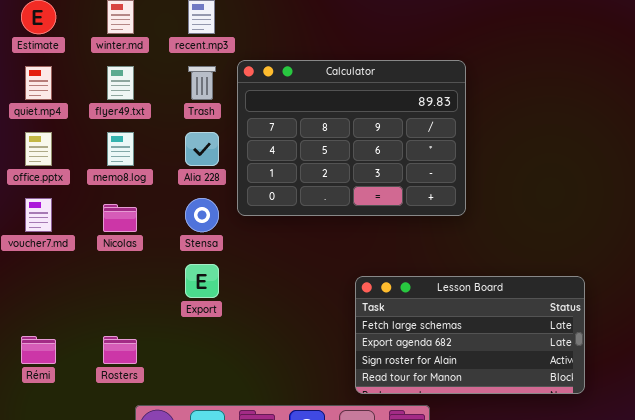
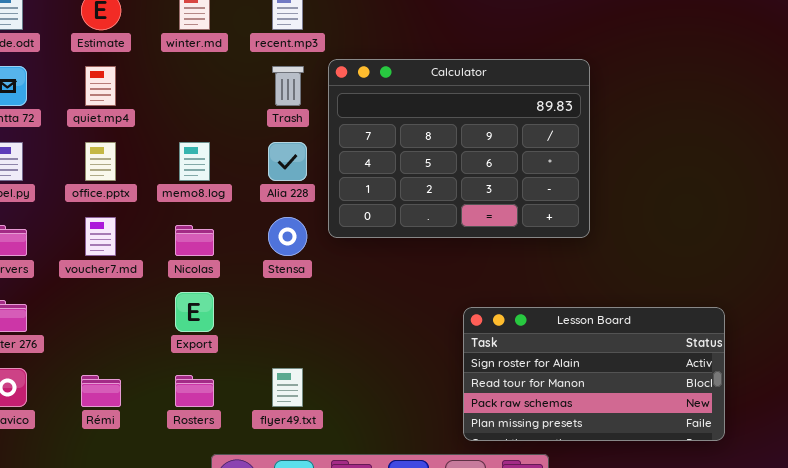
flyer49.txt: [107,66,134,100] -> [272,368,303,407], moved
Export: [185,264,219,298] -> [175,292,214,332], moved
Lesson Board: [355,276,585,394] -> [463,307,725,441], scrolled down 2 rows

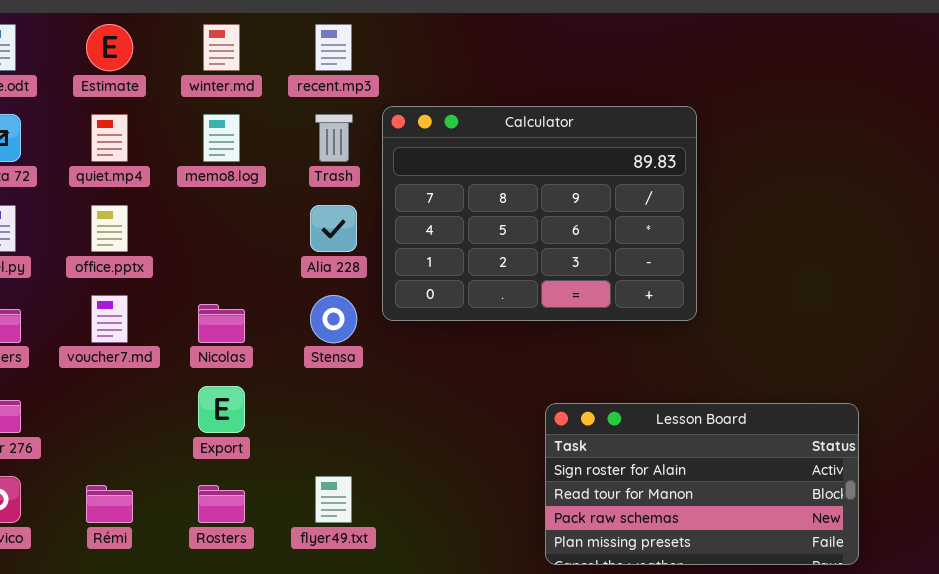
memo8.log: [179,142,210,181] -> [203,114,240,162], moved

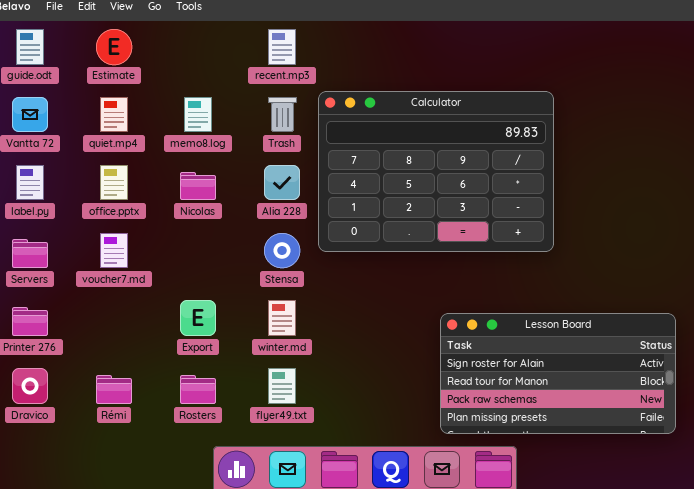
winter.md: [203,24,240,71] -> [268,300,296,336], moved
Nicolas: [198,304,245,343] -> [180,172,216,200], moved

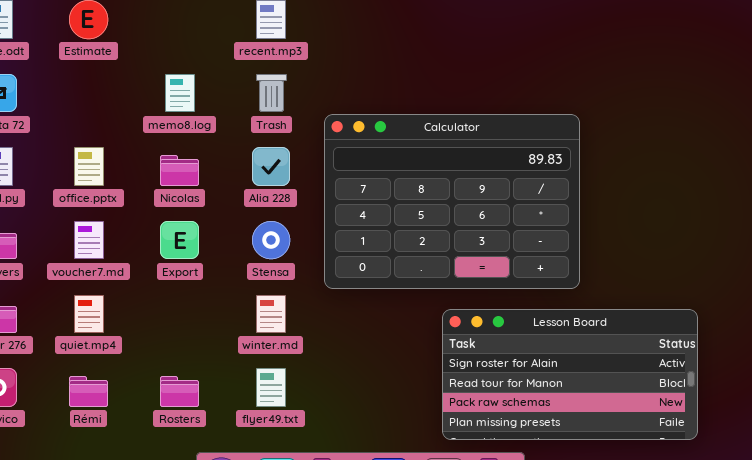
Calculator: [318,91,554,252] -> [324,114,580,289], moved
quiet.mp4: [100,97,128,132] -> [74,295,104,333], moved
Export: [180,300,216,336] -> [160,221,199,259], moved

